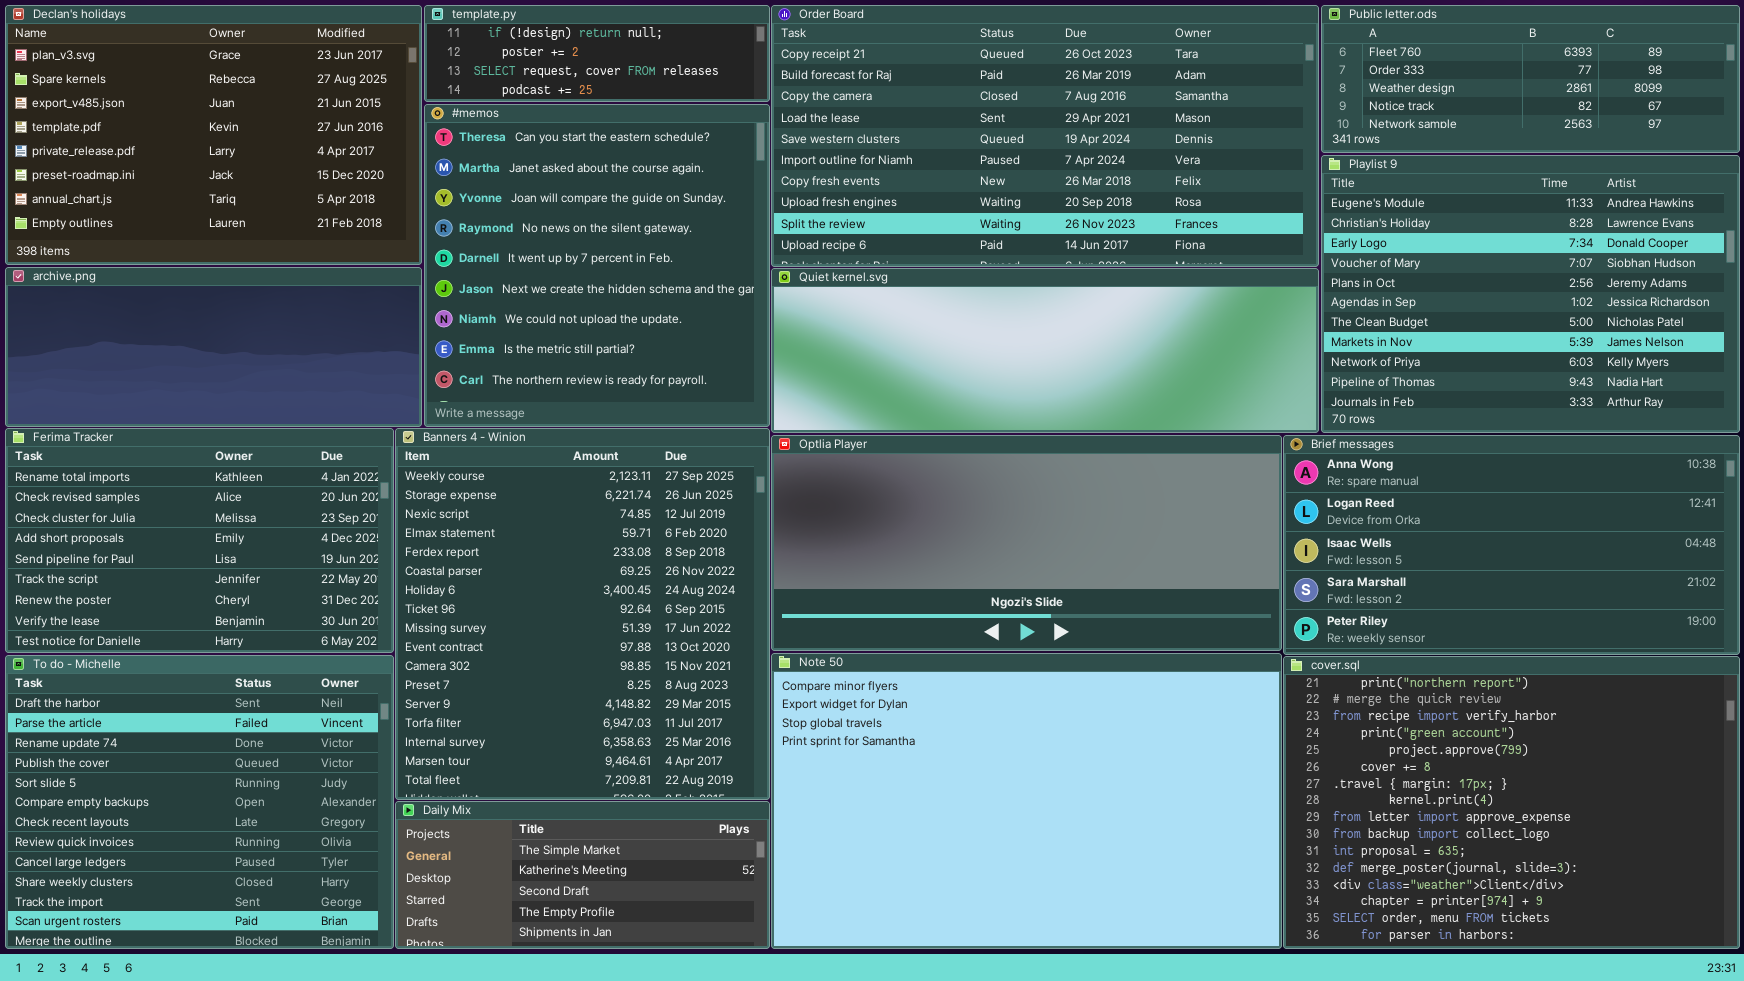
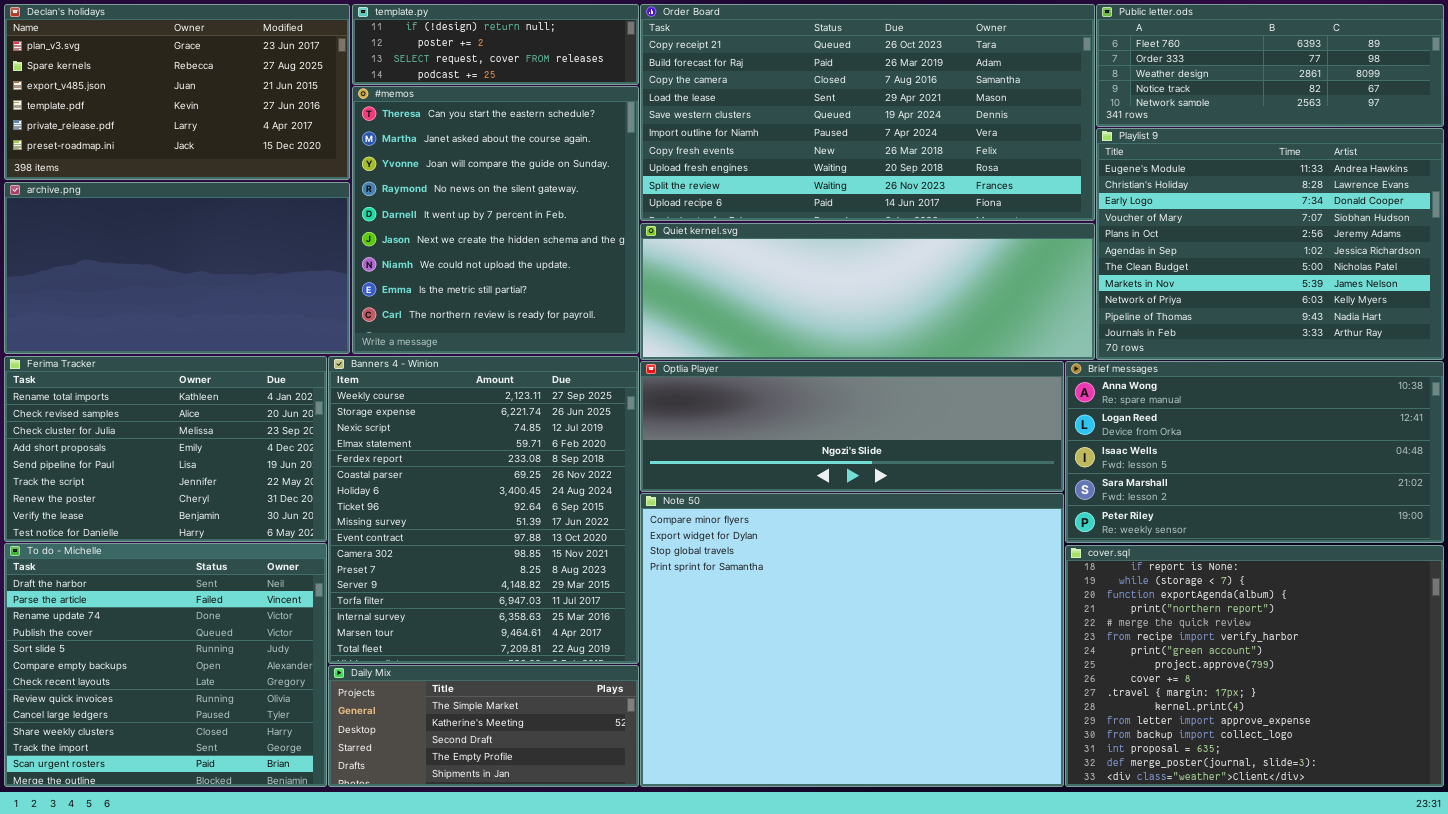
Declan's holidays: [5,5,422,265] -> [4,4,350,180], resized
archive.png: [5,267,422,427] -> [4,182,350,354], resized
Optlia Player: [771,435,1282,651] -> [640,361,1064,492], resized
Note 50: [771,653,1282,949] -> [640,493,1064,787], resized
cover.sql: [1283,656,1740,949] -> [1065,545,1444,787], scrolled up 3 rows

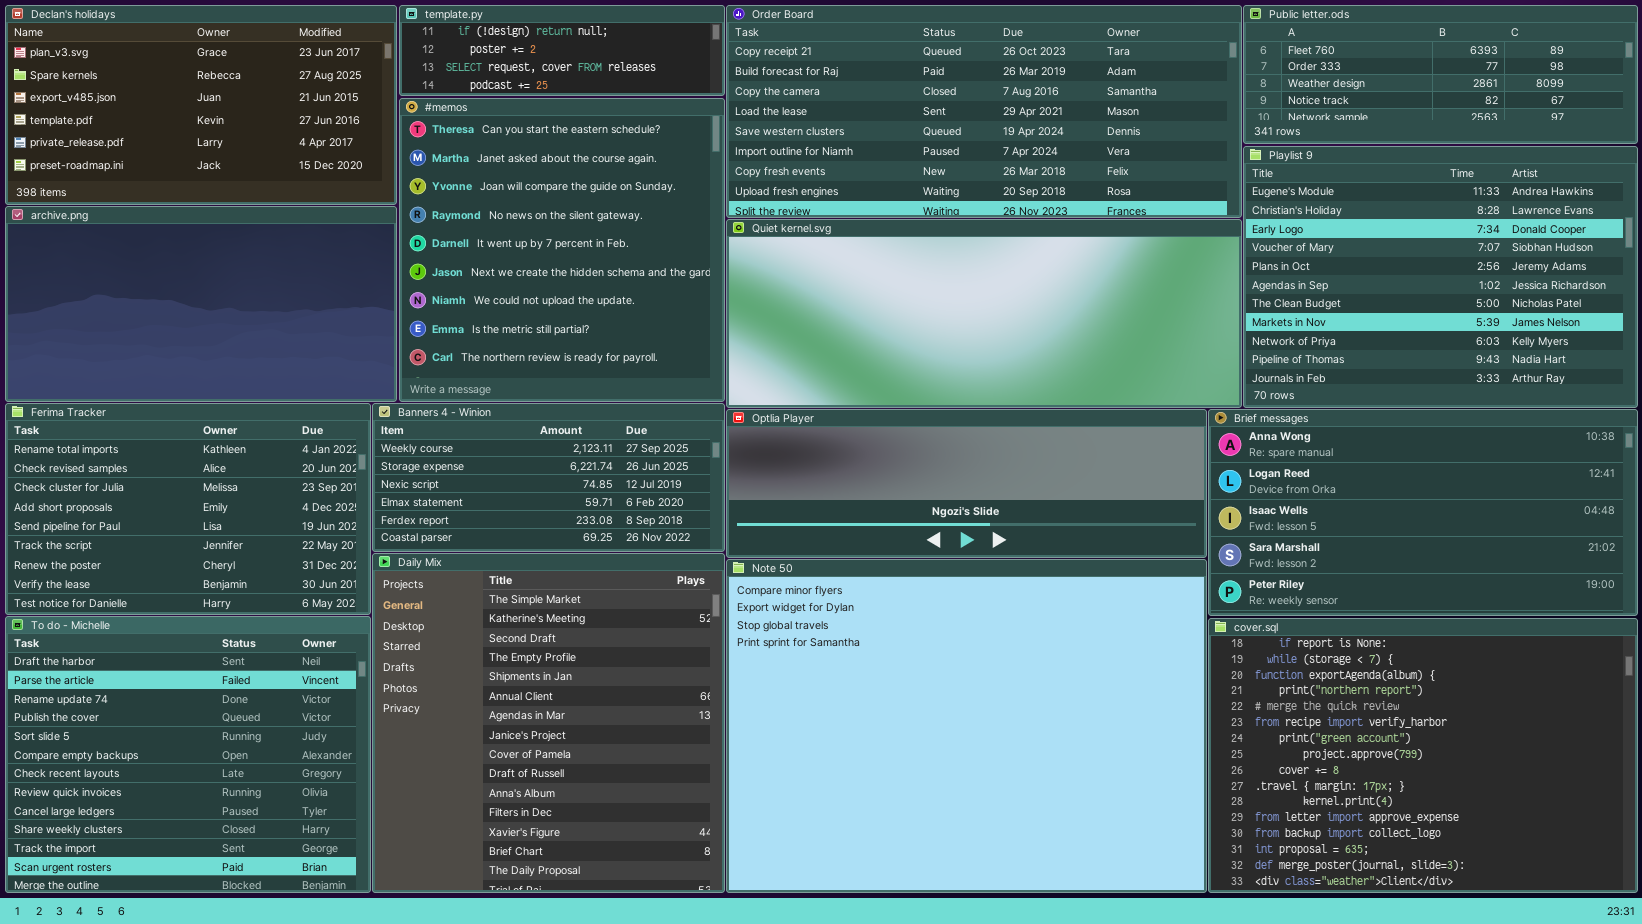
Order Board: [640,4,1095,221] -> [726,5,1242,218], resized
Quiet kernel.svg: [640,223,1095,360] -> [726,219,1242,408], resized
Banners 4 - Winion: [328,356,639,664] -> [372,403,725,552], resized
Daily Mix: [328,665,639,787] -> [372,553,725,893], resized

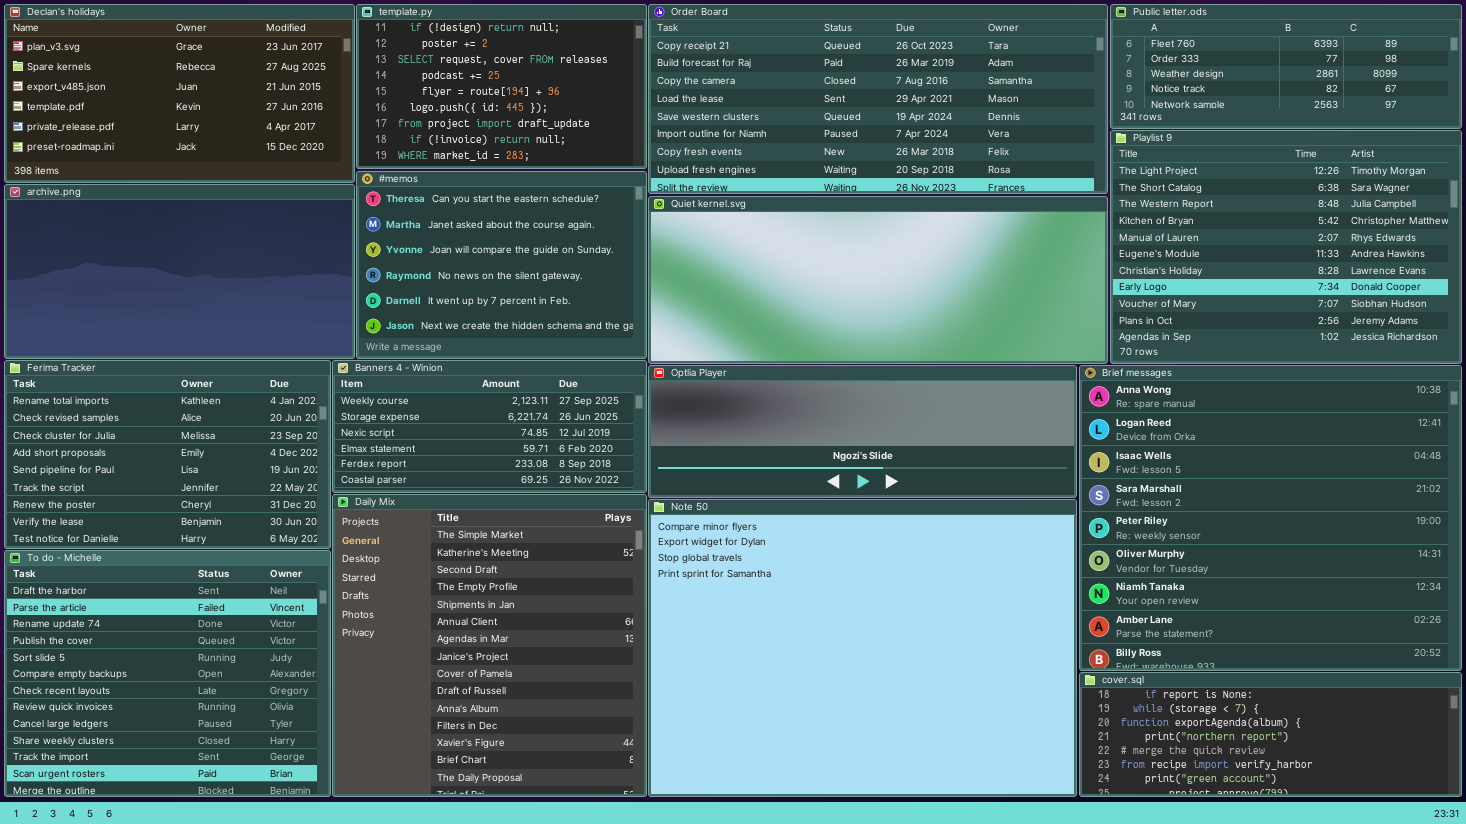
template.py: [399,5,725,96] -> [356,4,647,169], resized
#memos: [399,98,725,402] -> [356,171,647,359], resized
Playlist 9: [1243,146,1638,408] -> [1110,130,1462,364], scrolled up 5 rows
Brief messages: [1208,409,1638,616] -> [1079,365,1462,671], resized
cover.sql: [1208,618,1638,893] -> [1079,672,1462,797], resized

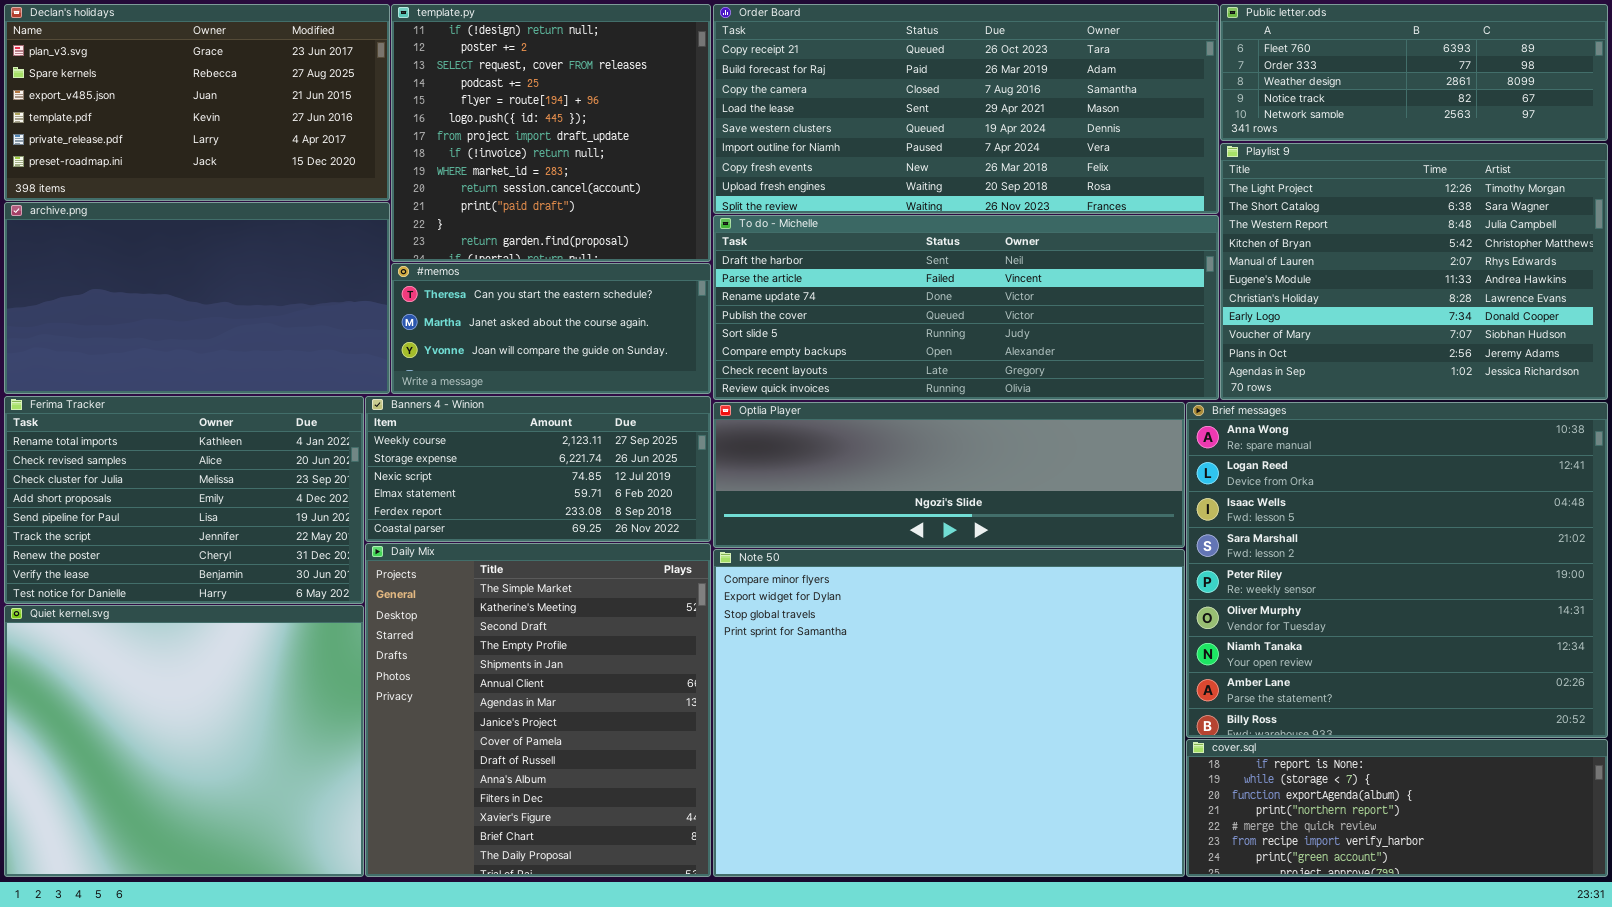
template.py: [356,4,647,169] -> [391,4,711,262], resized
#memos: [356,171,647,359] -> [391,263,711,394], resized
Quiet kernel.svg: [648,196,1108,364] -> [4,605,364,877], moved, resized
To do - Michelle: [4,550,331,797] -> [713,215,1219,400], moved, resized

